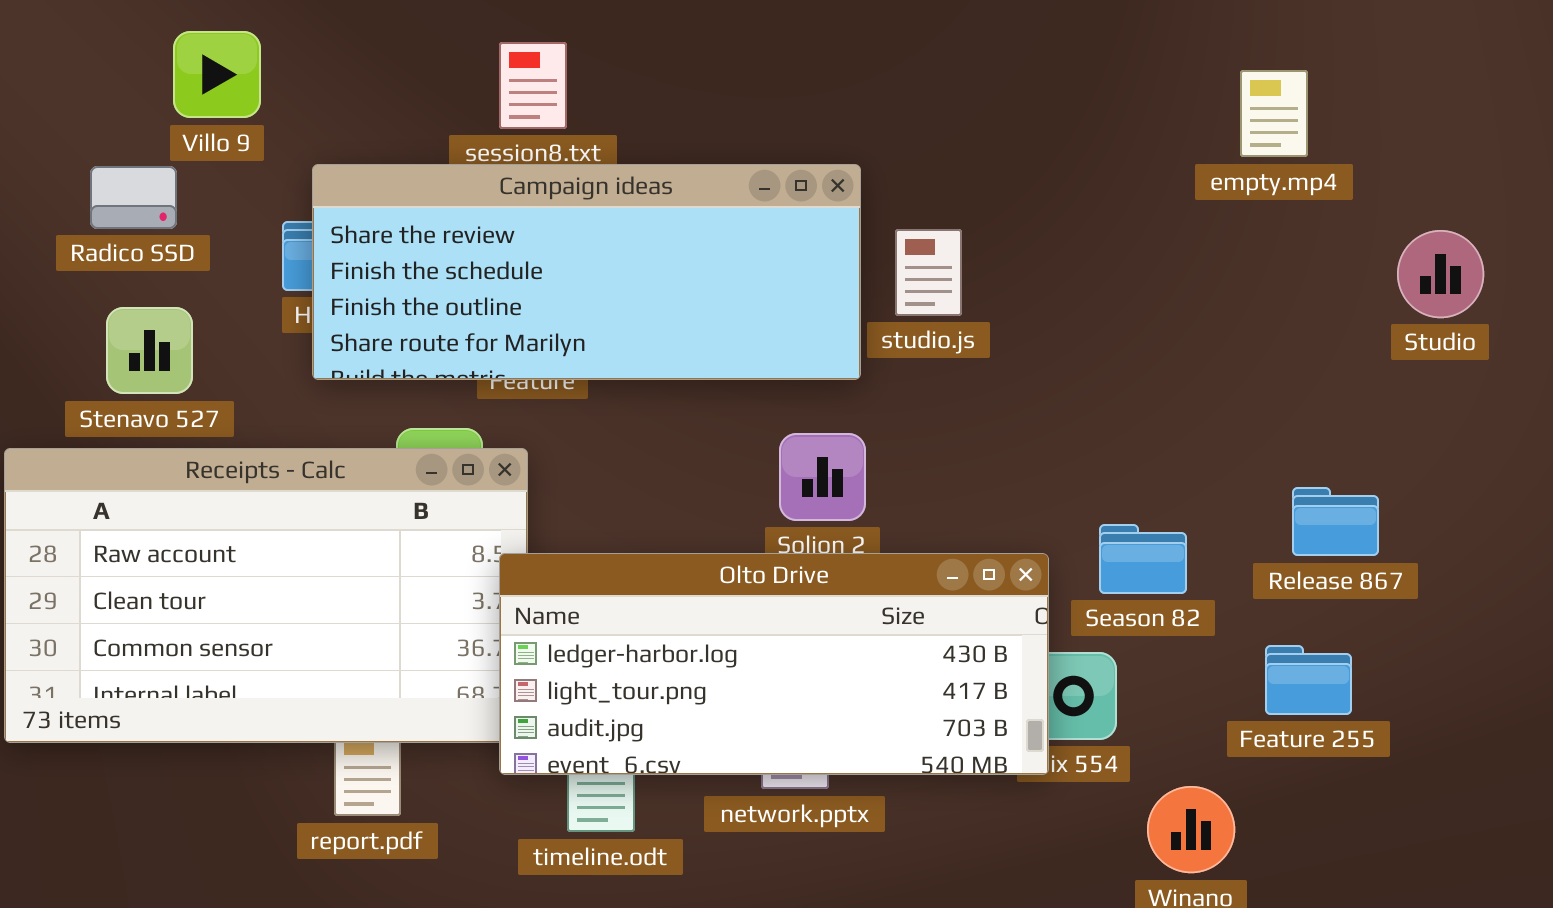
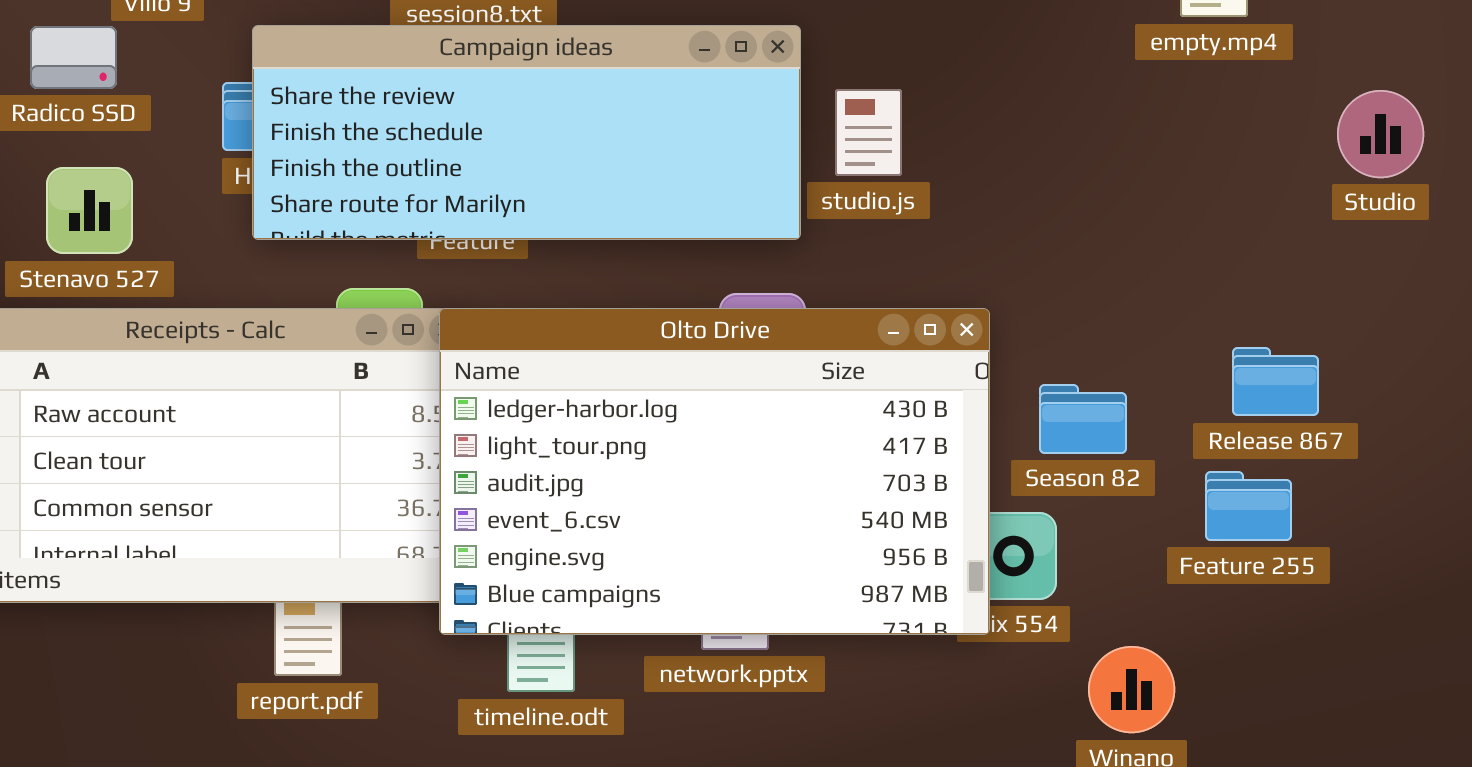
Olto Drive: [499,553,1049,775] -> [439,308,990,635], resized
Feature 255: [1265,645,1352,715] -> [1205,471,1292,541], moved

